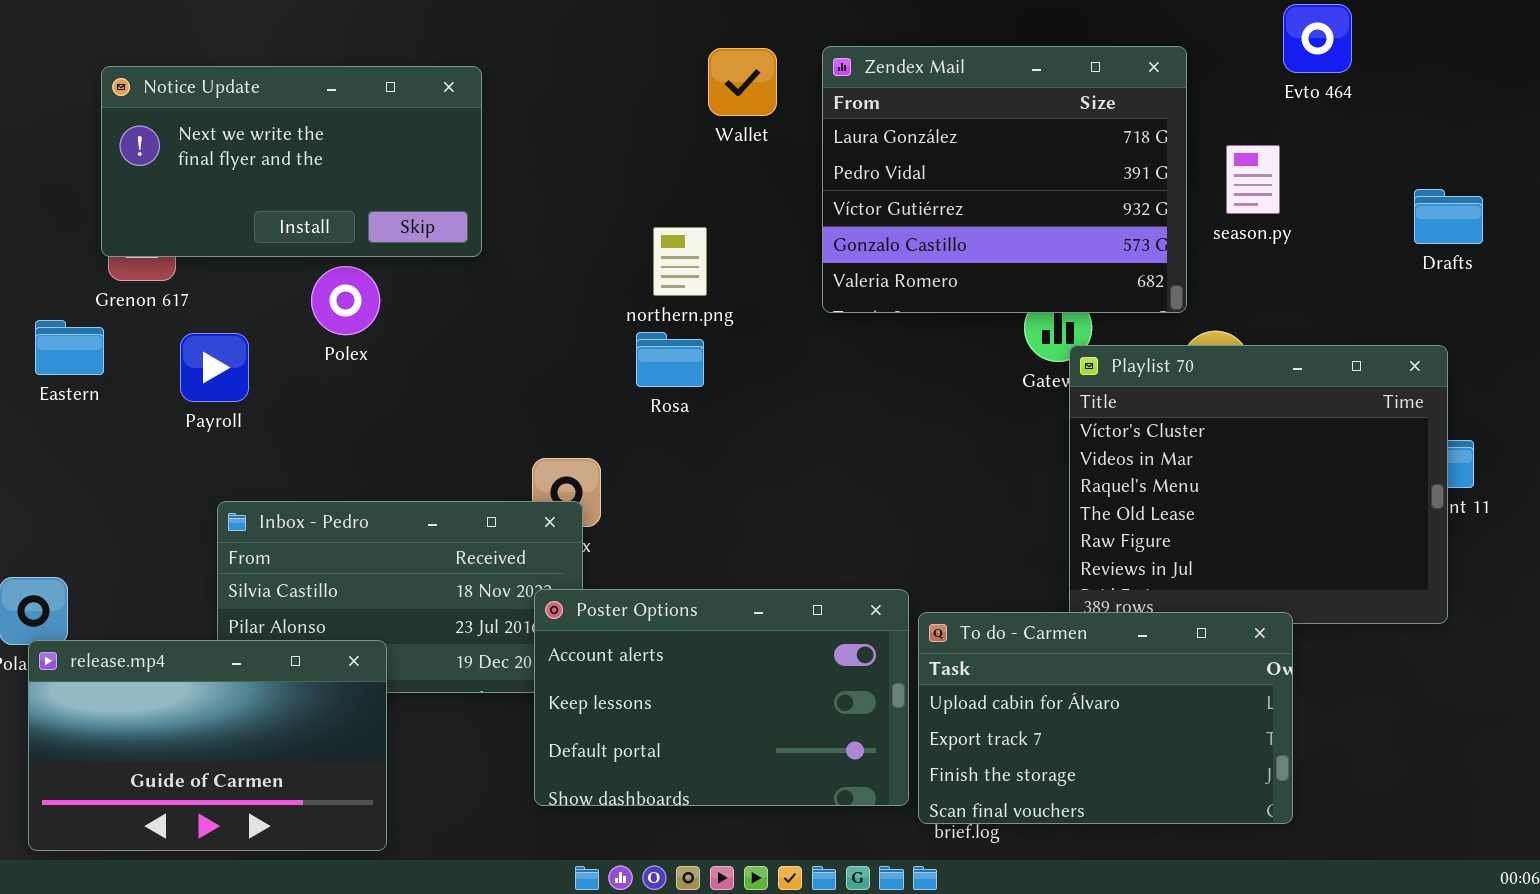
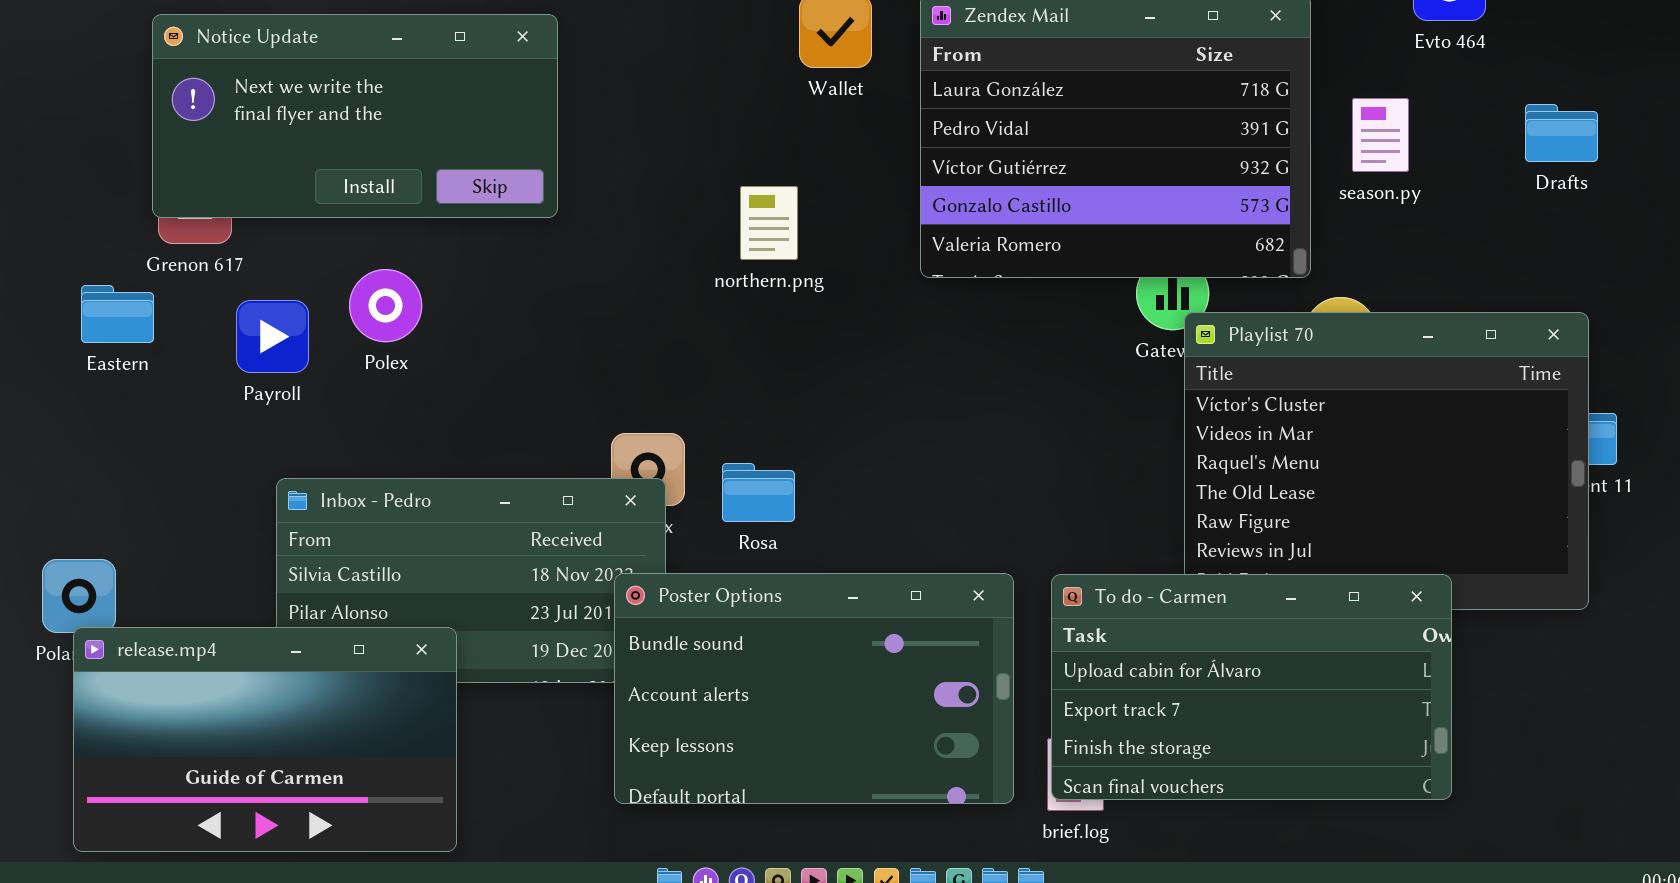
Drafts: [1414,189,1483,244] -> [1525,104,1598,162], moved
Polex: [311,266,380,335] -> [349,269,422,342], moved
Rosa: [636,332,704,387] -> [722,463,795,522], moved
Poster Options: [534,589,909,806] -> [614,573,1014,804], scrolled up 1 row
To do - Carmen: [918,612,1293,824] -> [1051,574,1452,800], moved

